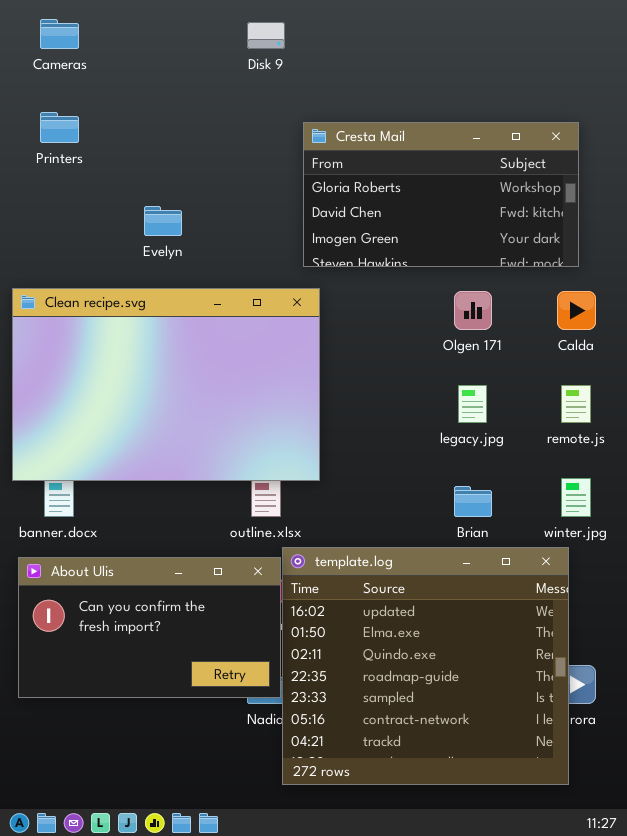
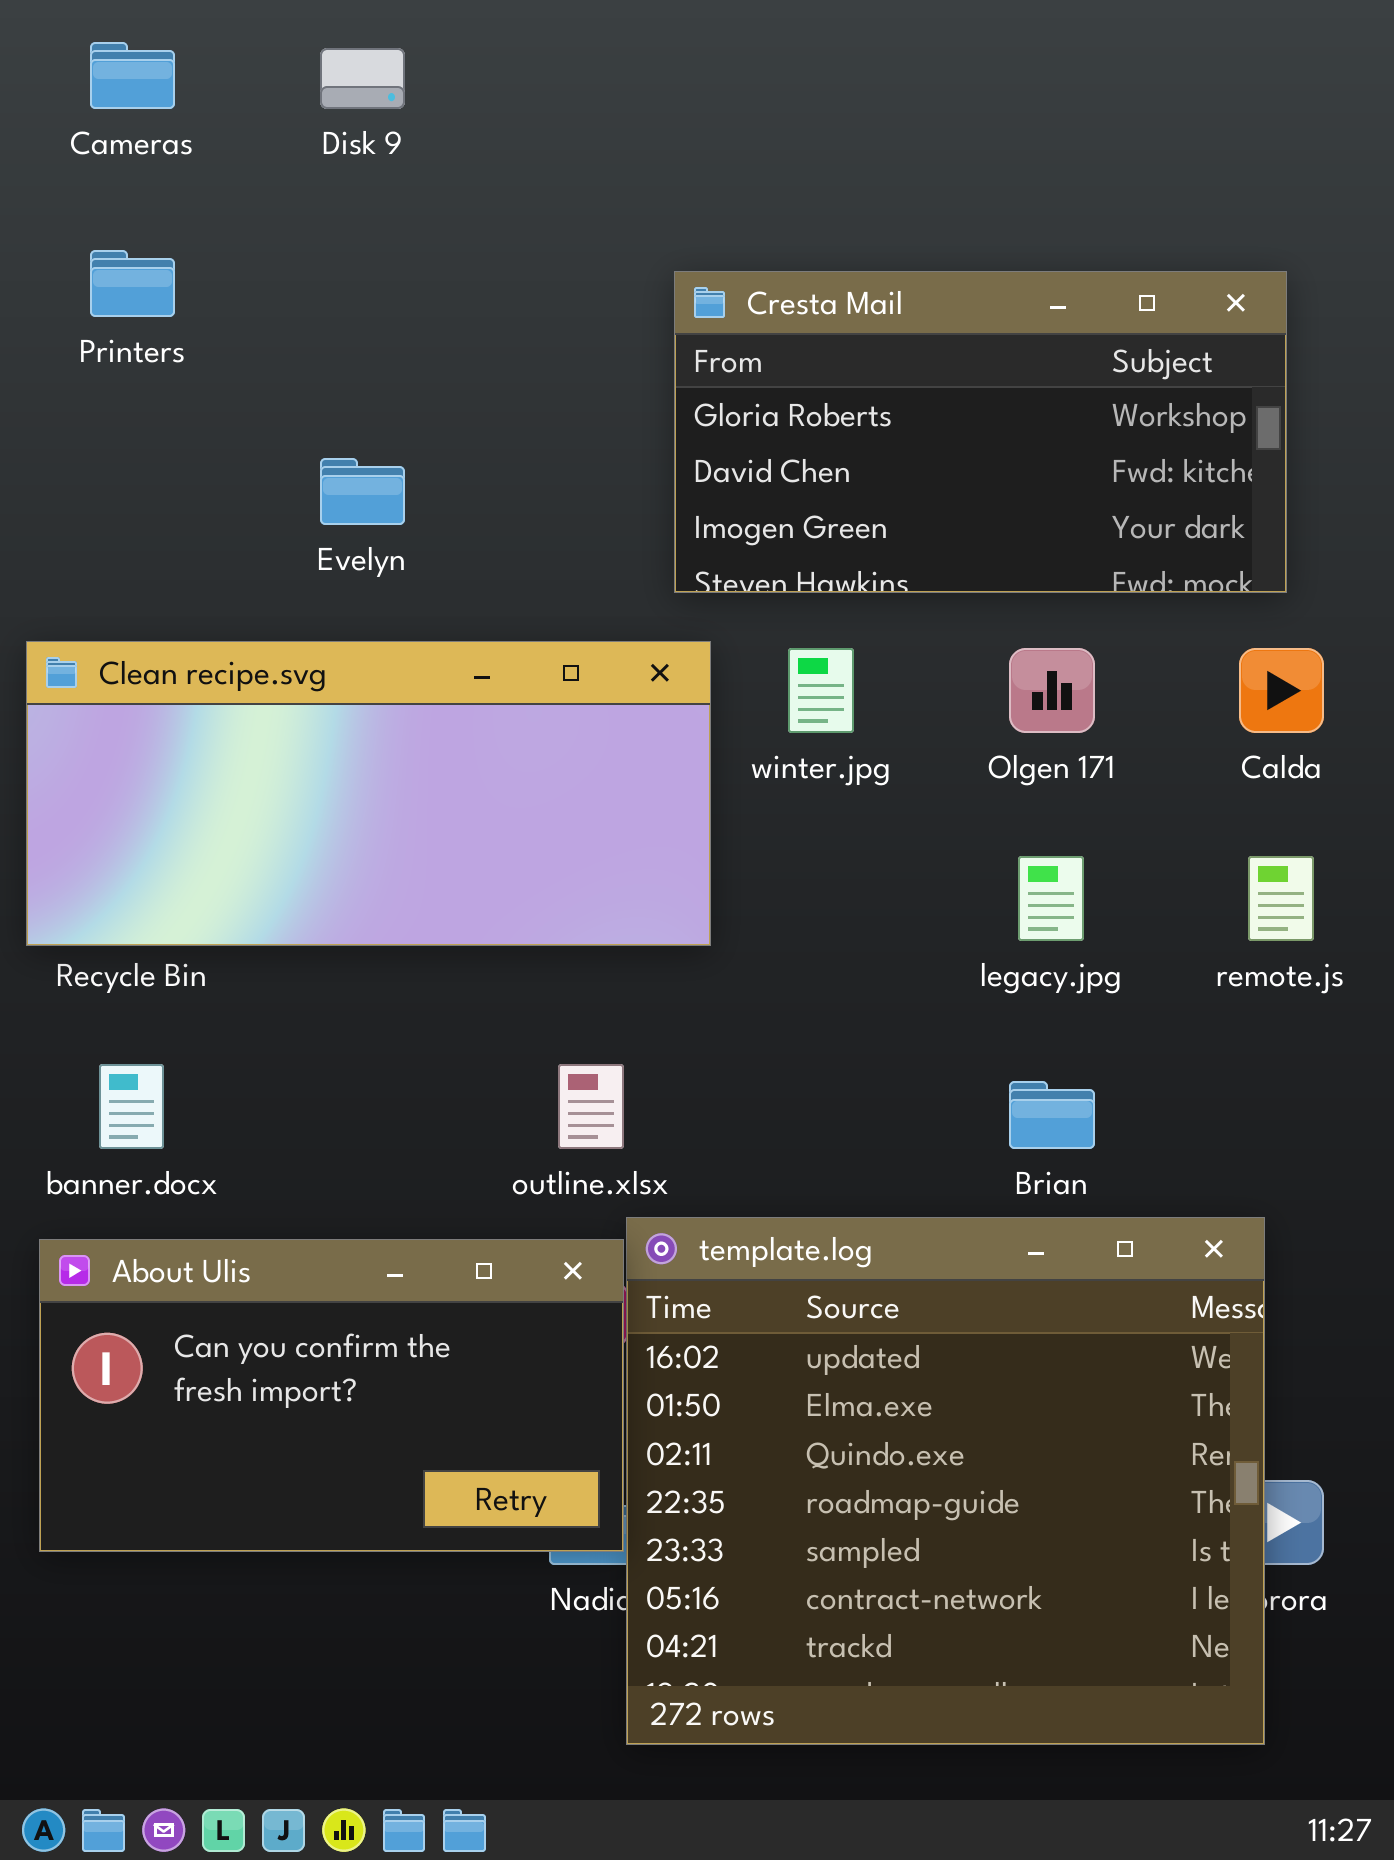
Disk 9: [247,22,285,49] -> [320,48,405,109], moved
Clean recipe.svg: [12,288,320,481] -> [26,641,711,946], resized
winter.jpg: [561,478,591,517] -> [788,648,854,733], moved

